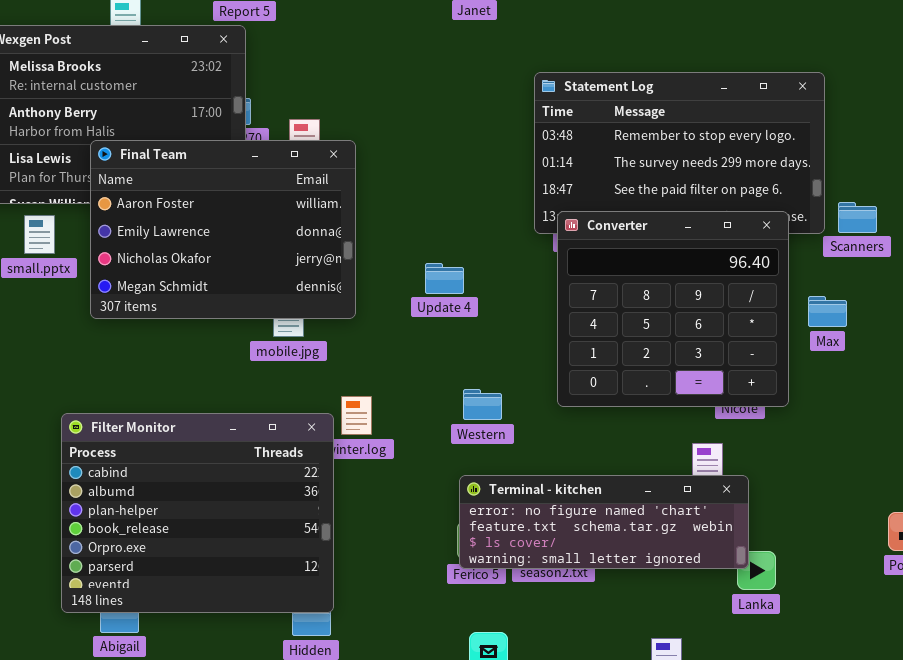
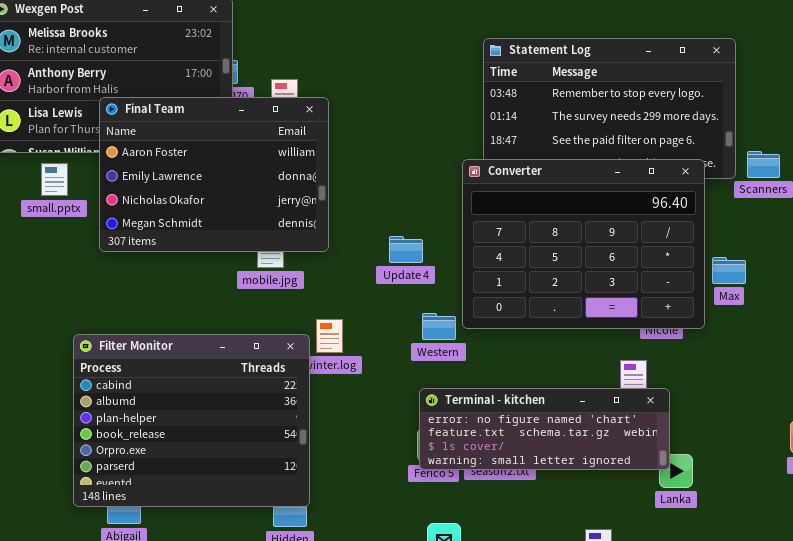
Converter: [557,211,789,407] -> [462,159,705,329], resized
Update 4: [425,263,464,294] -> [389,236,423,263], moved
Max: [808,296,847,327] -> [712,257,746,284], moved

